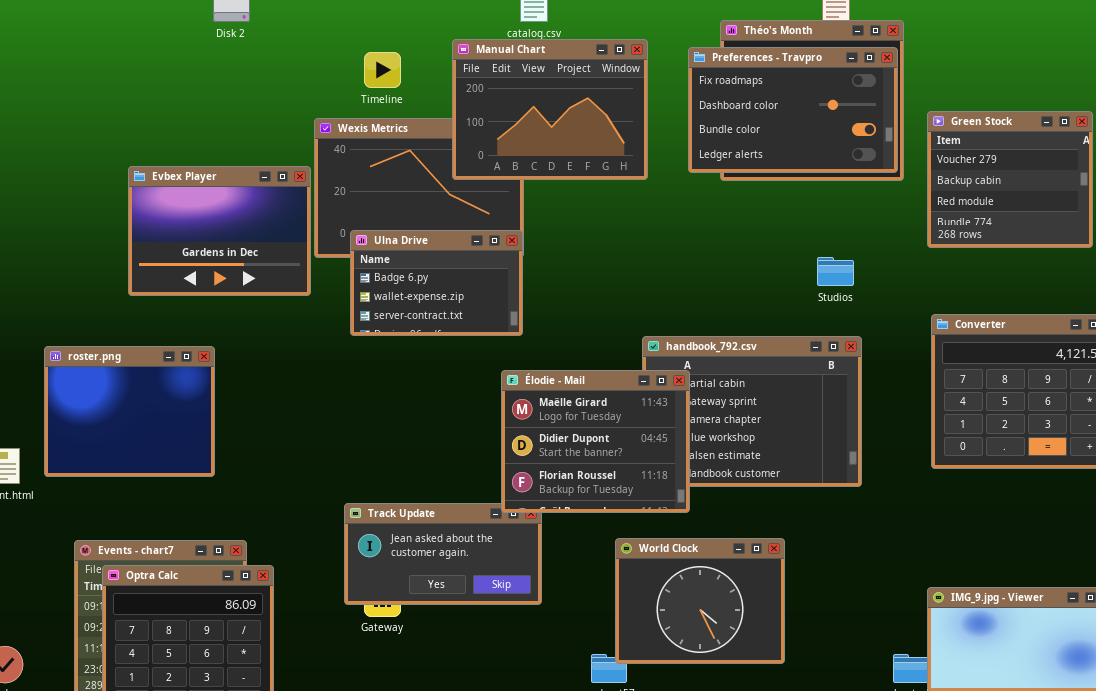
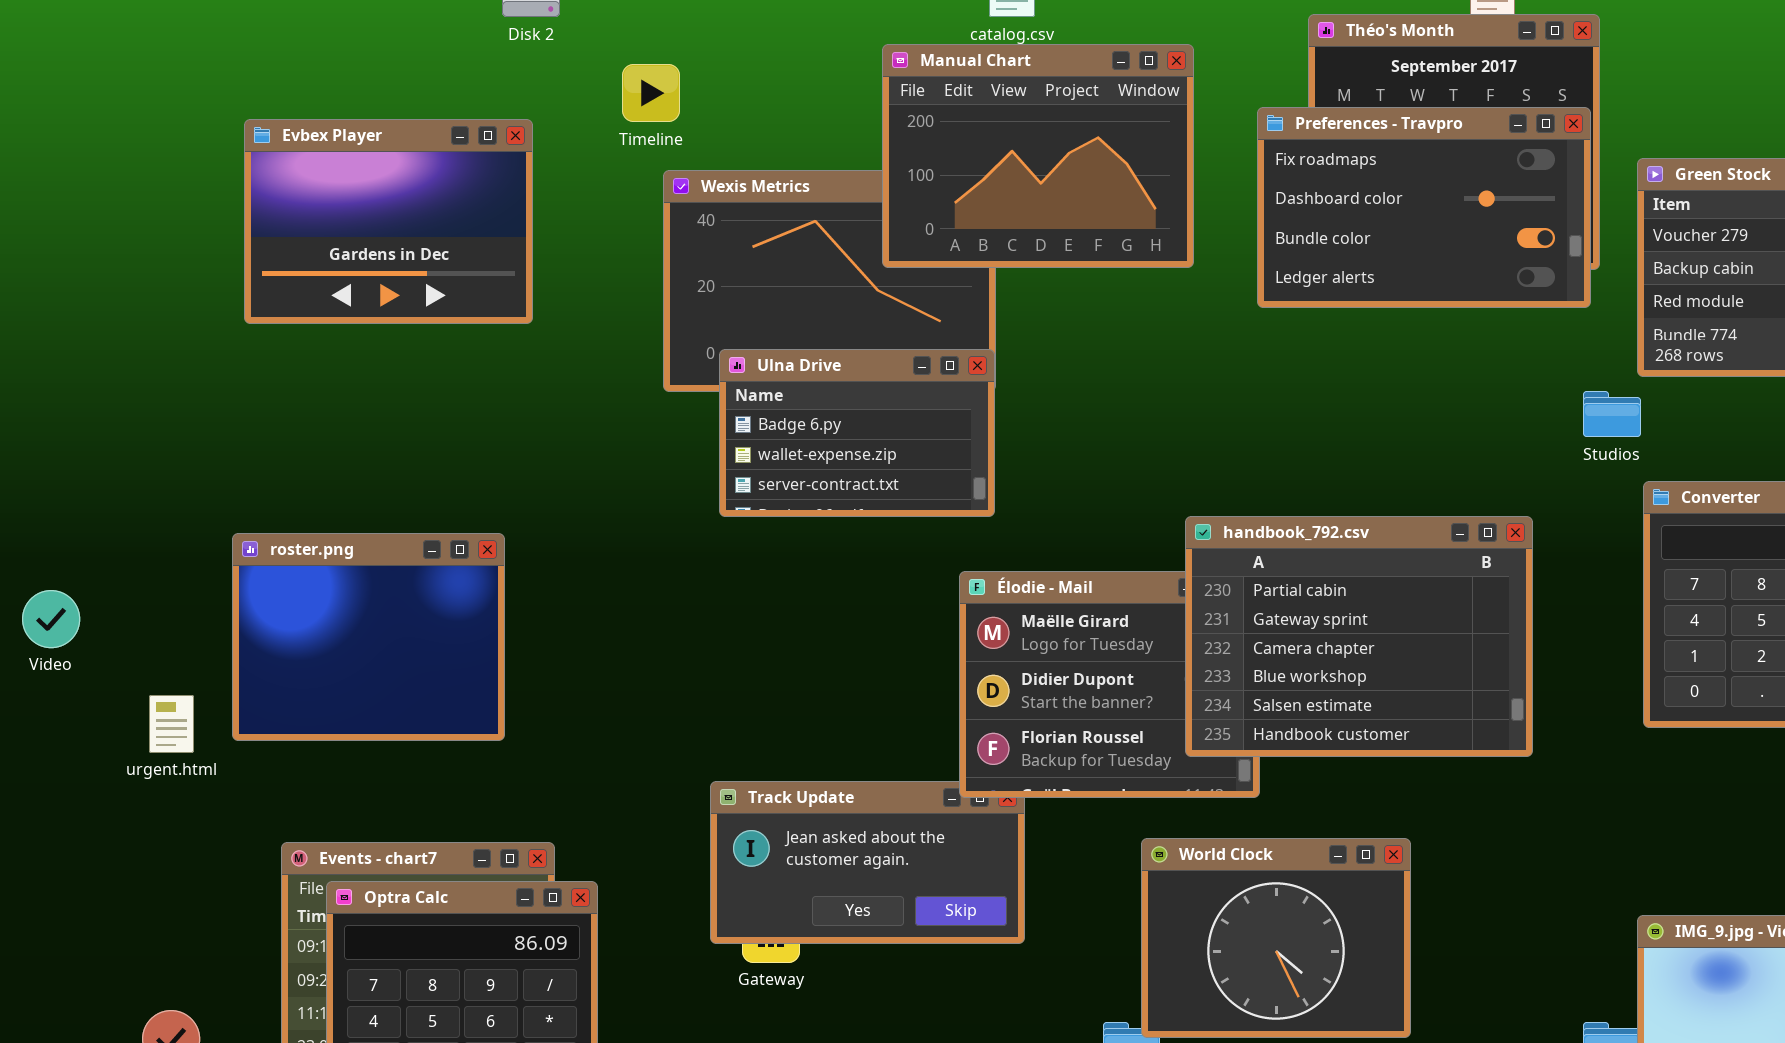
Preferences - Travpro: [688,47,898,173] -> [1257,107,1591,308], moved
Timeline: [364,52,401,88] -> [622,64,680,122], moved
Evbex Player: [128,166,311,296] -> [244,119,533,324], moved
Studios: [817,257,854,286] -> [1583,391,1641,437], moved
handbook_792.csv: [642,336,862,487] -> [1185,516,1533,757], raised

